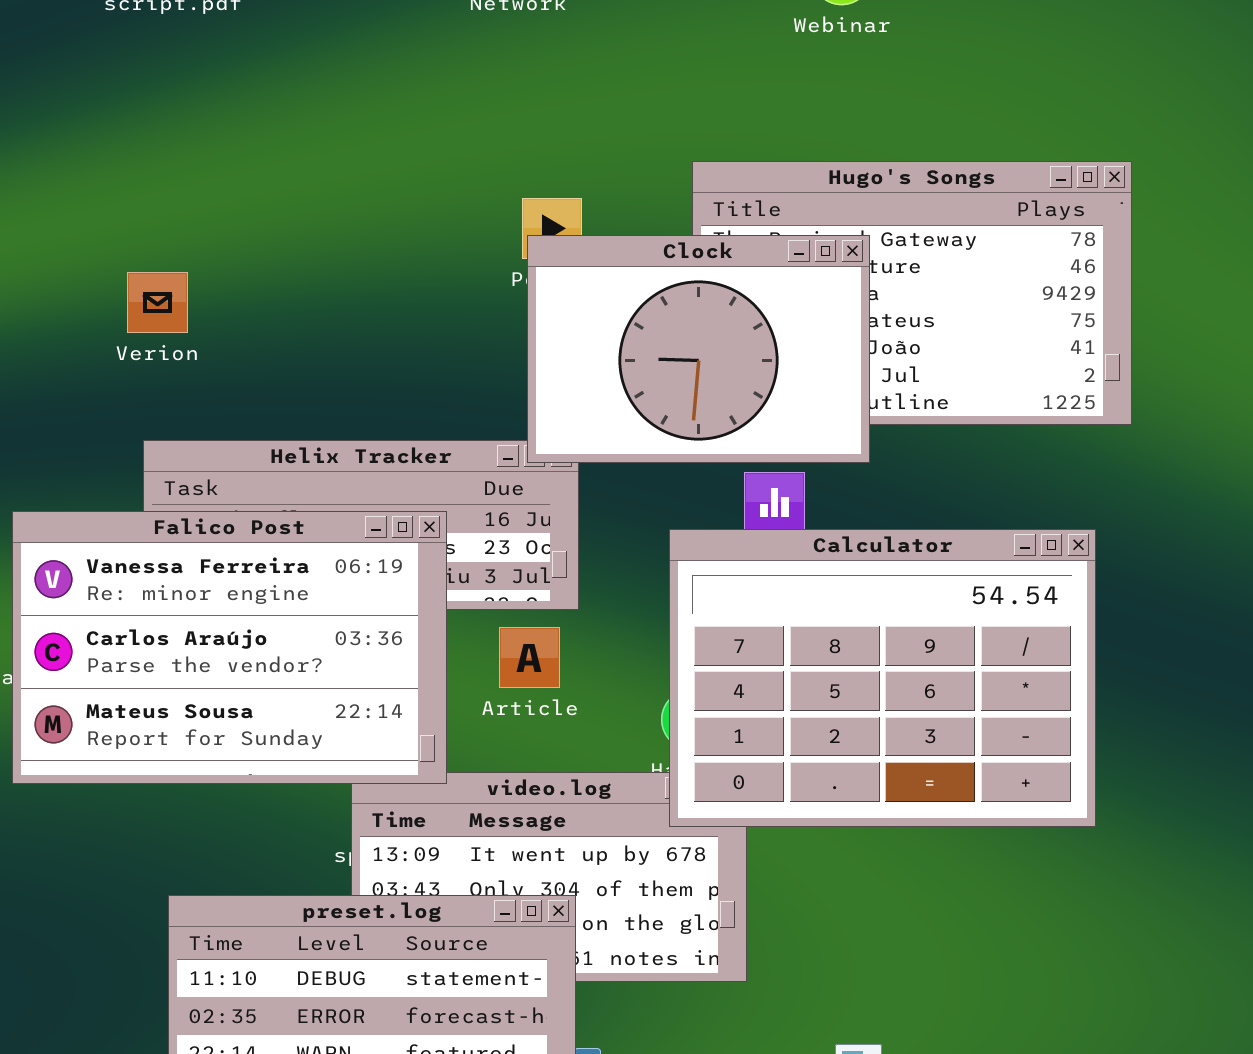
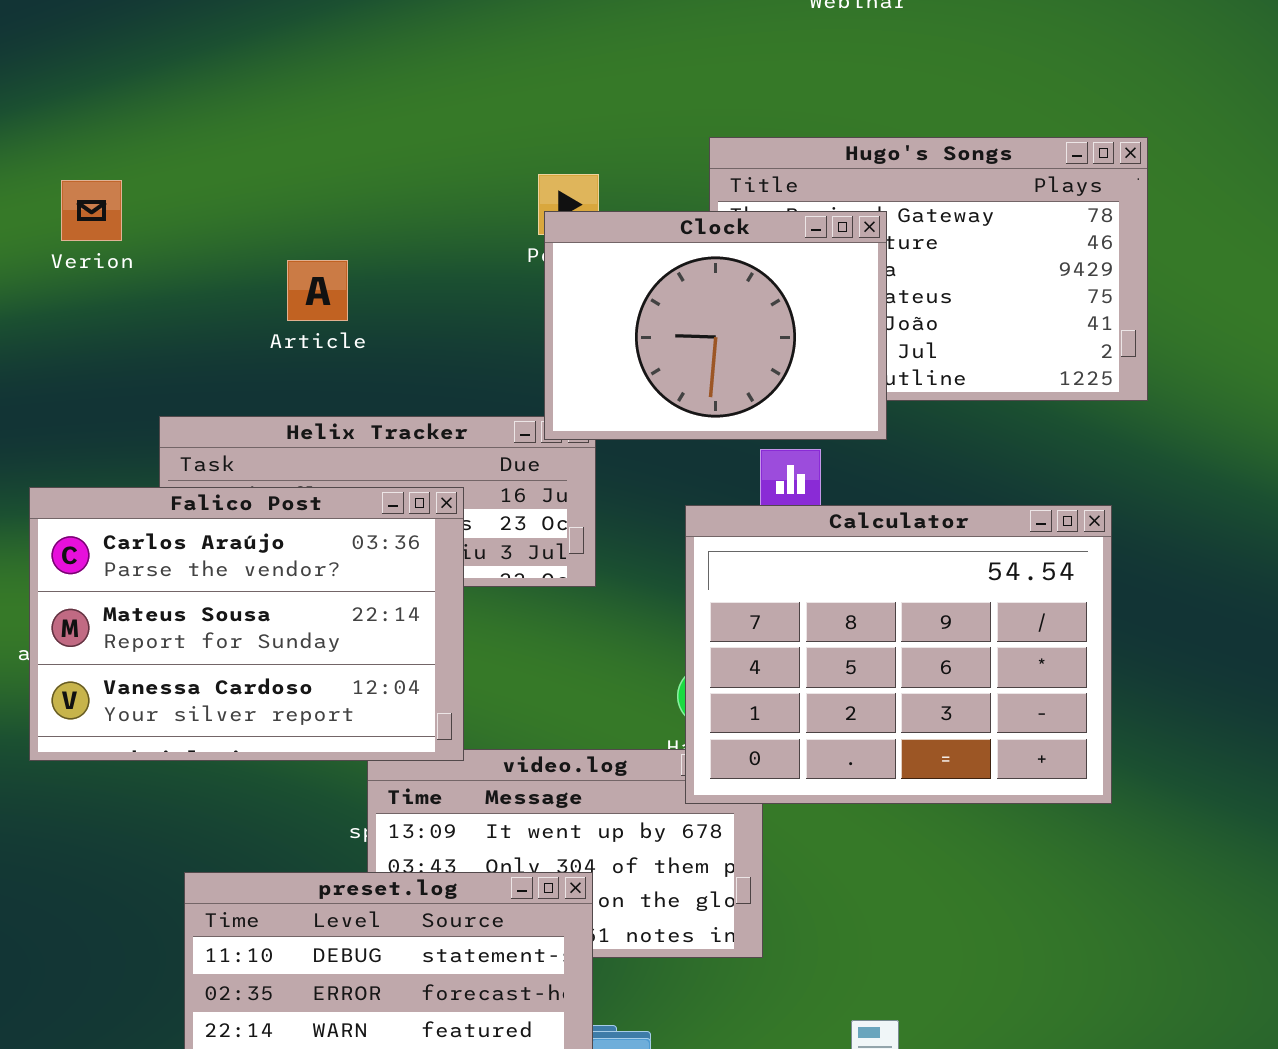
Verion: [127,272,188,333] -> [61,180,122,241], moved
Falico Post: [12,511,447,784] -> [29,487,464,761], scrolled down 1 row
Article: [499,627,560,688] -> [287,260,348,321], moved

